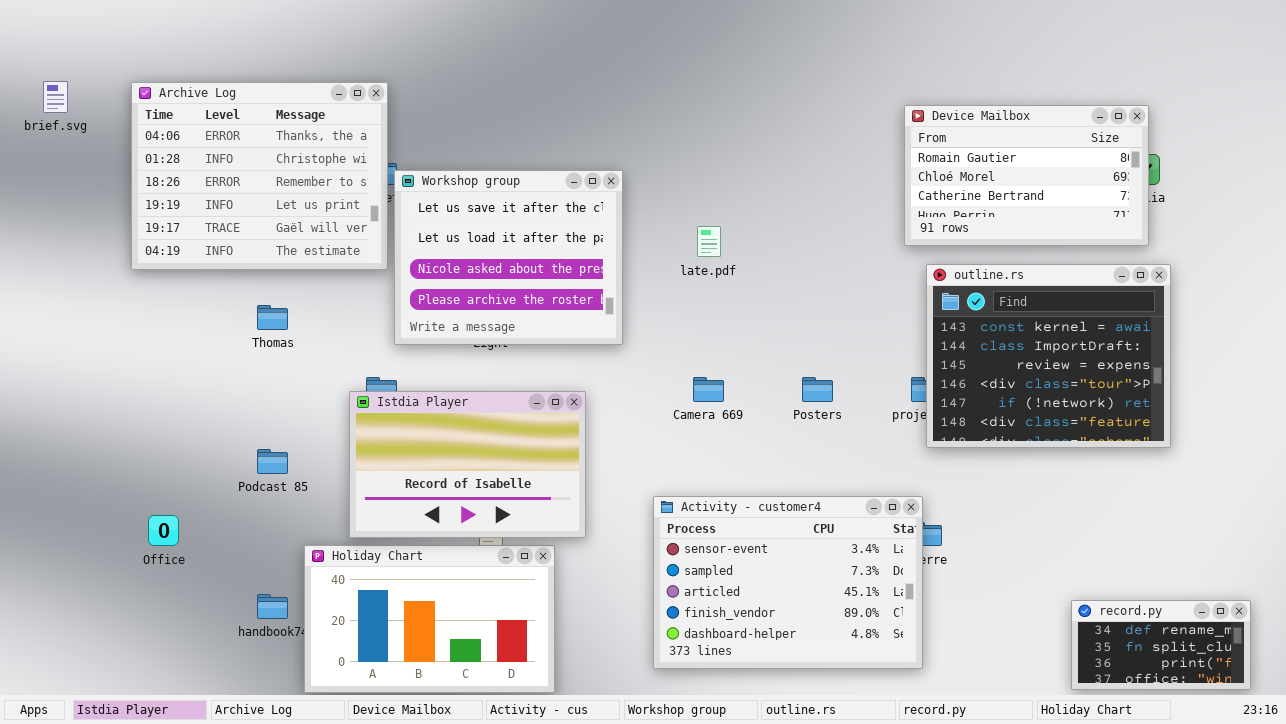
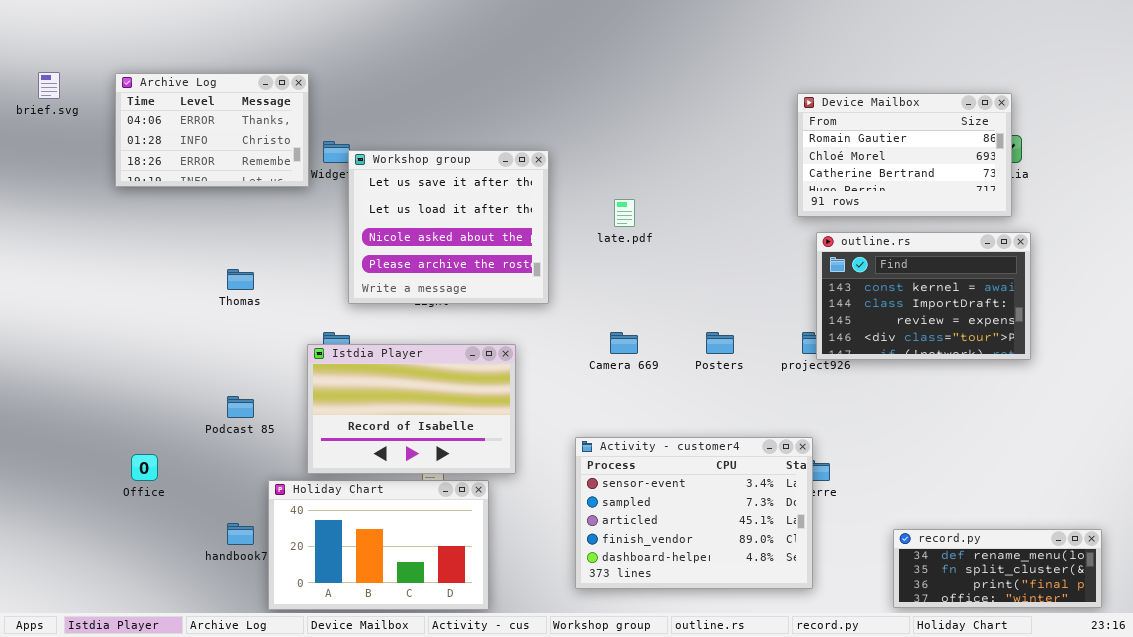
Archive Log: [131,82,388,270] -> [115,73,309,187], resized
outline.rs: [926,264,1171,448] -> [816,232,1031,360], resized
record.py: [1071,600,1251,690] -> [893,529,1102,608], resized

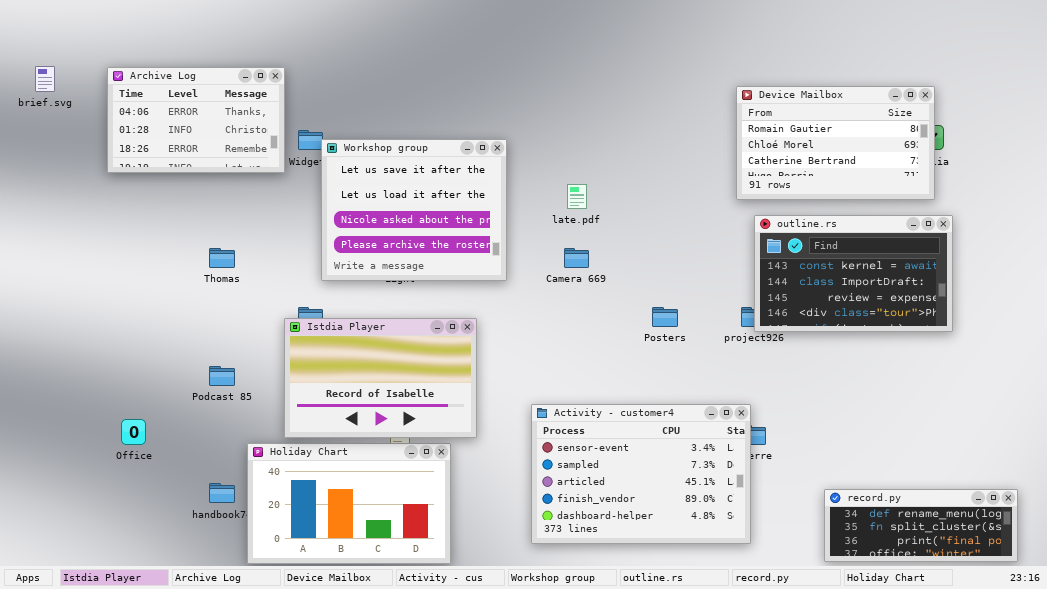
Camera 669: [610,332,638,354] -> [564,248,589,268], moved

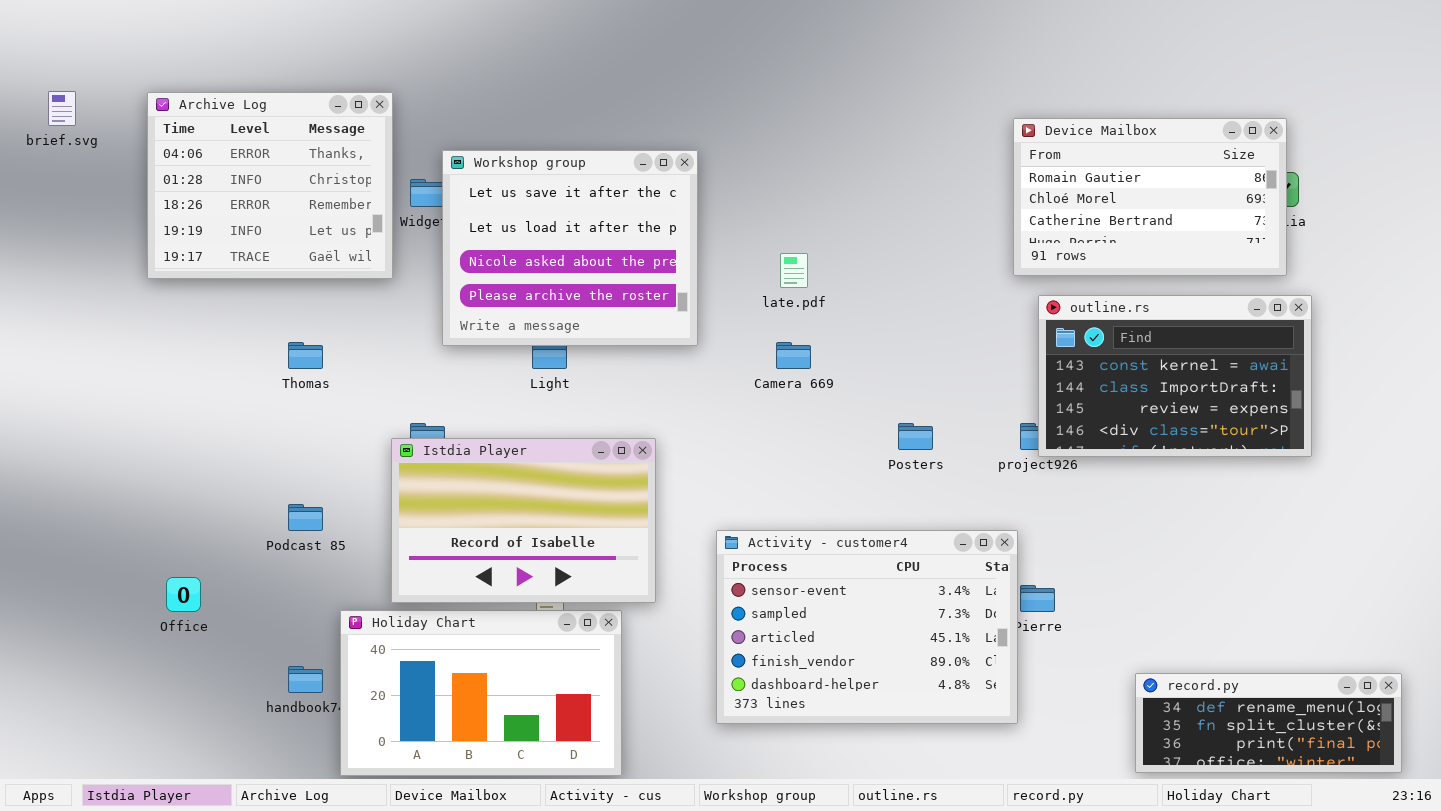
Archive Log: [107,67,285,173] -> [147,92,393,279], resized
Workshop group: [321,139,507,281] -> [442,150,698,346], moved
Activity - customer4: [531,404,751,544] -> [716,530,1018,724], moved

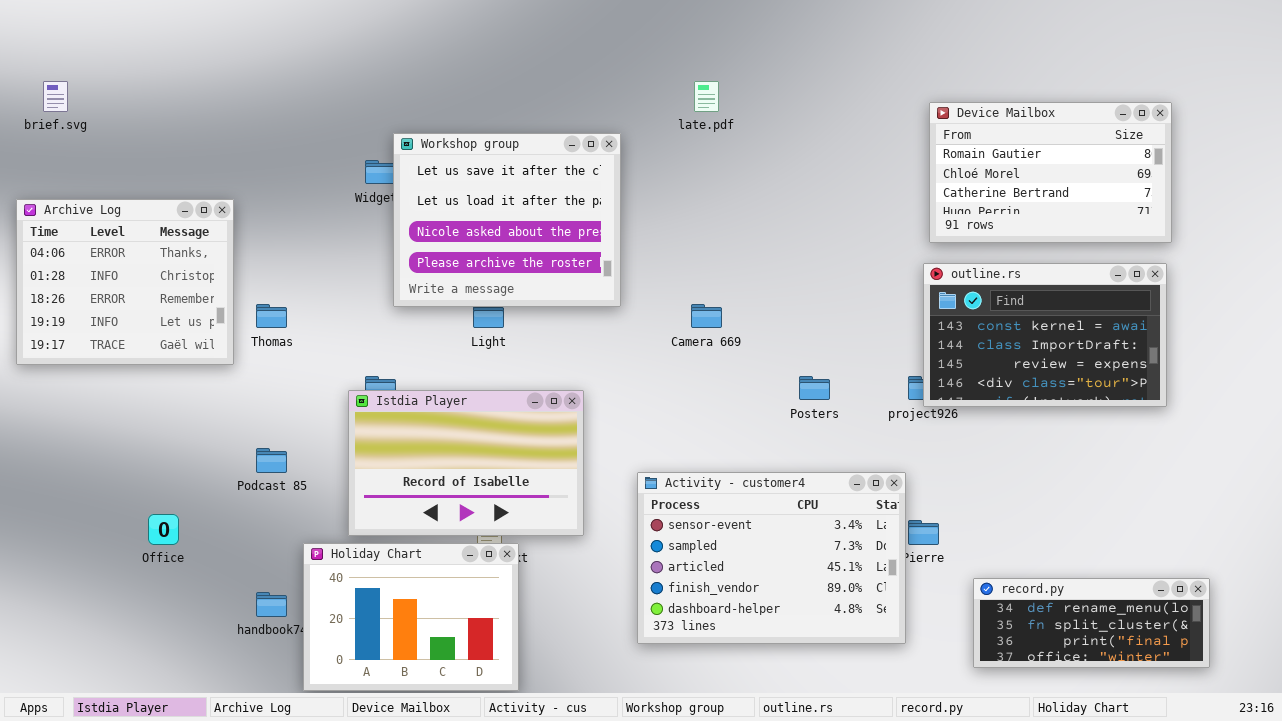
Archive Log: [147,92,393,279] -> [16,199,234,365], moved
Device Mailbox: [1013,118,1287,276] -> [929,102,1172,243], moved
late.pdf: [780,253,808,288] -> [694,81,719,112], moved
Holiday Chart: [340,610,622,776] -> [303,543,519,691], resized
record.py: [1135,673,1402,773] -> [973,578,1210,668], moved

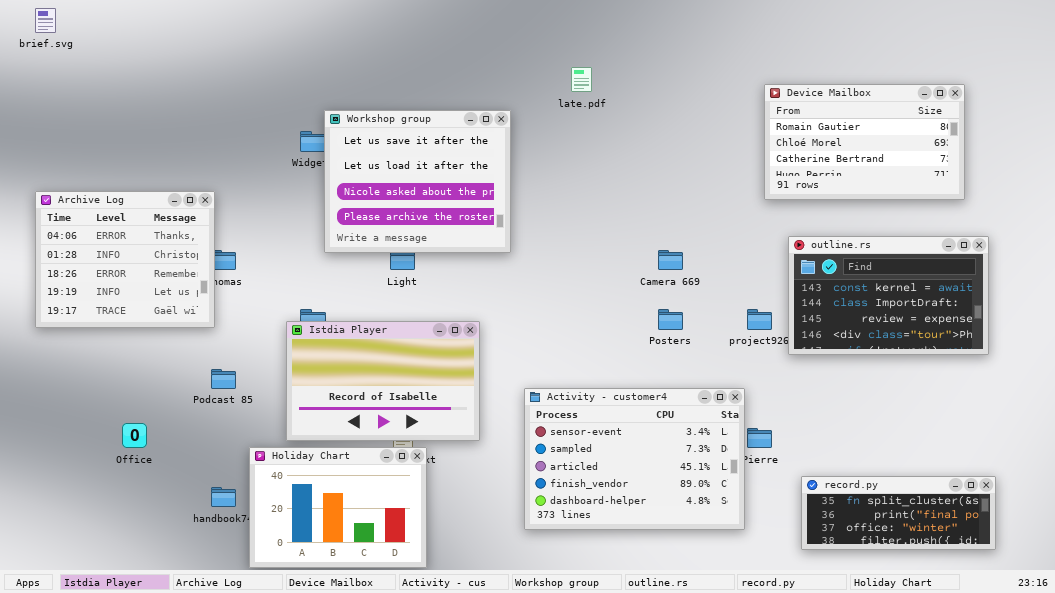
brief.svg: [43,81,68,112] -> [35,8,56,33], moved
Archive Log: [16,199,234,365] -> [35,191,215,328], moved
outline.rs: [923,263,1167,407] -> [788,236,989,355], moved
Camera 669: [691,304,722,328] -> [658,250,683,270], moved
record.py: [973,578,1210,668] -> [801,476,996,550], scrolled down 1 row

